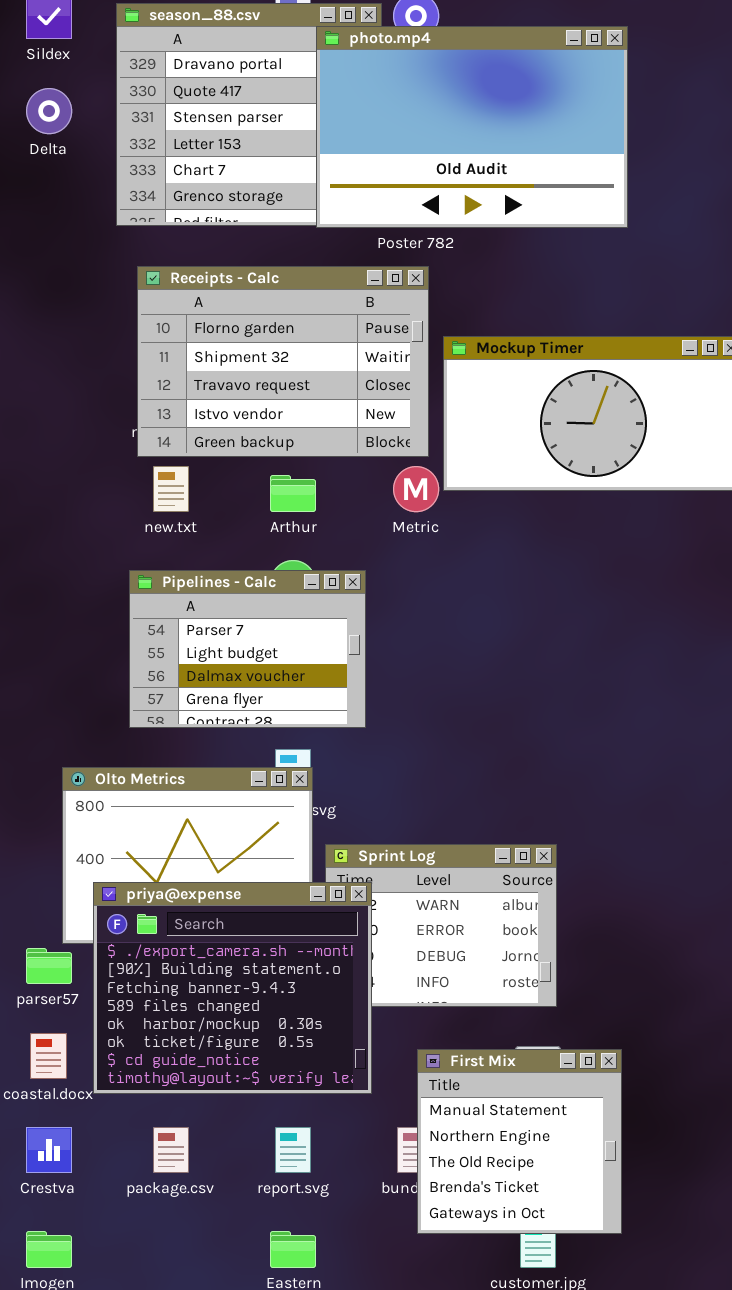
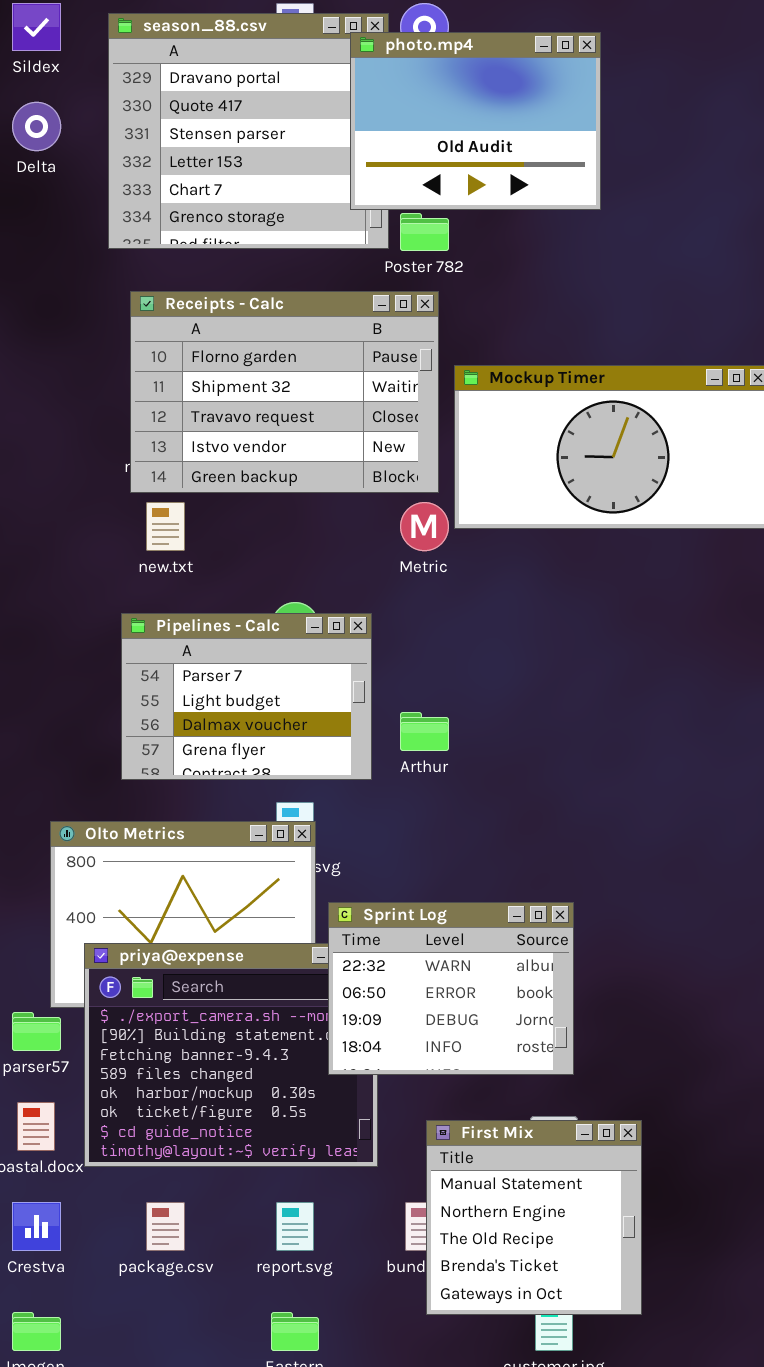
photo.mp4: [316,26,628,228] -> [350,32,601,210], moved, resized
Arthur: [270,475,316,512] -> [400,712,449,751], moved
Sprint Log: [325,844,557,1007] -> [328,902,574,1075], raised

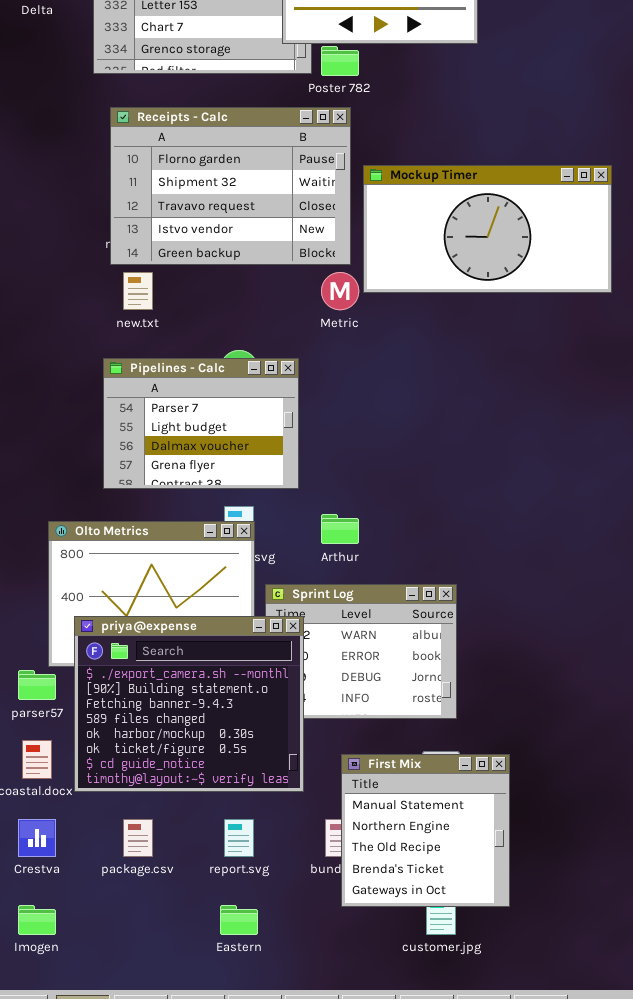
Arthur: [400,712,449,751] -> [321,514,359,544], moved
priya@expense: [84,943,378,1167] -> [74,616,304,792], raised

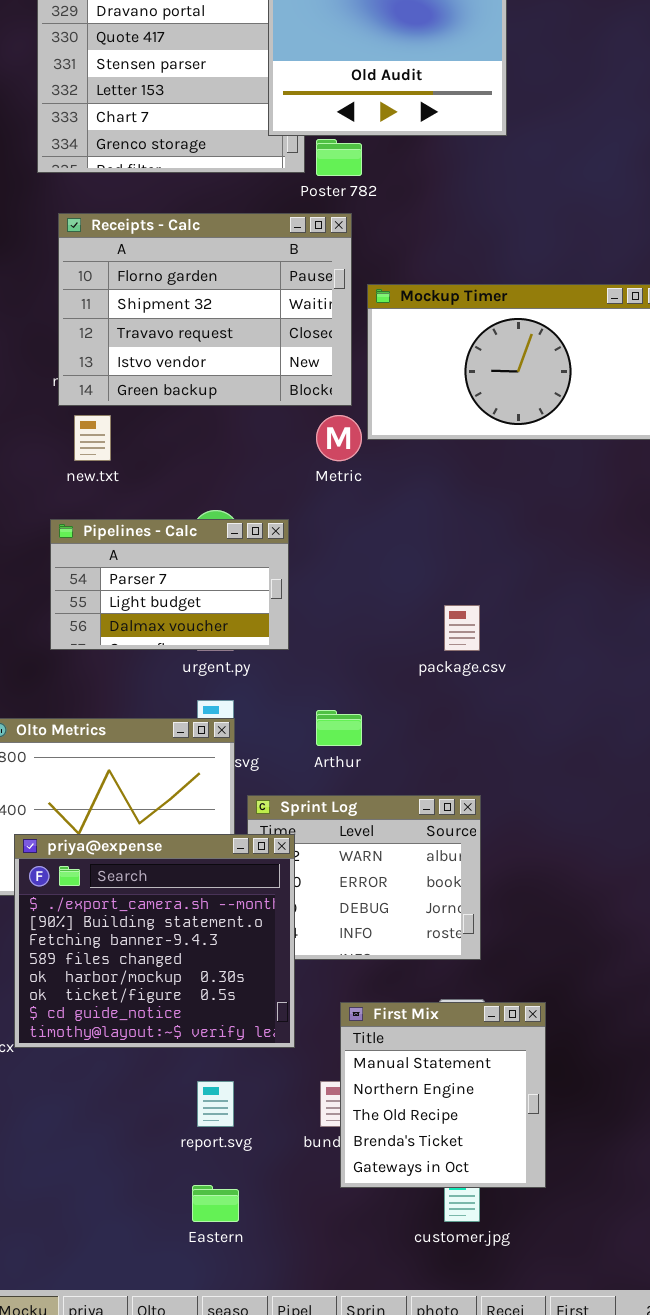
Pipelines - Calc: [103,358,299,489] -> [50,519,289,650], resized
package.csv: [123,819,153,857] -> [444,605,480,651], moved

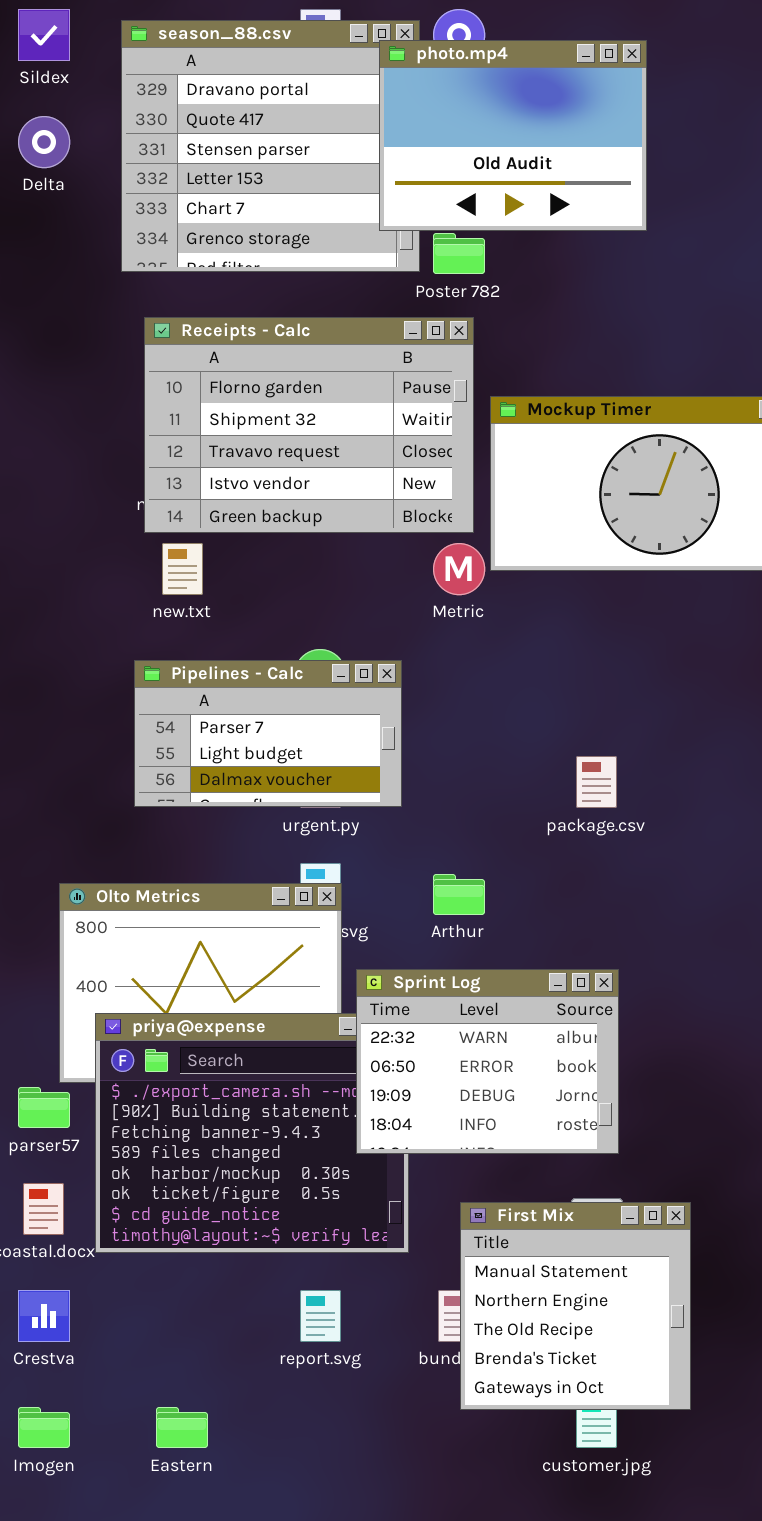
Sprint Log: [247,795,481,960] -> [356,969,619,1154], raised
Eastern: [192,1185,239,1222] -> [156,1407,208,1448], moved

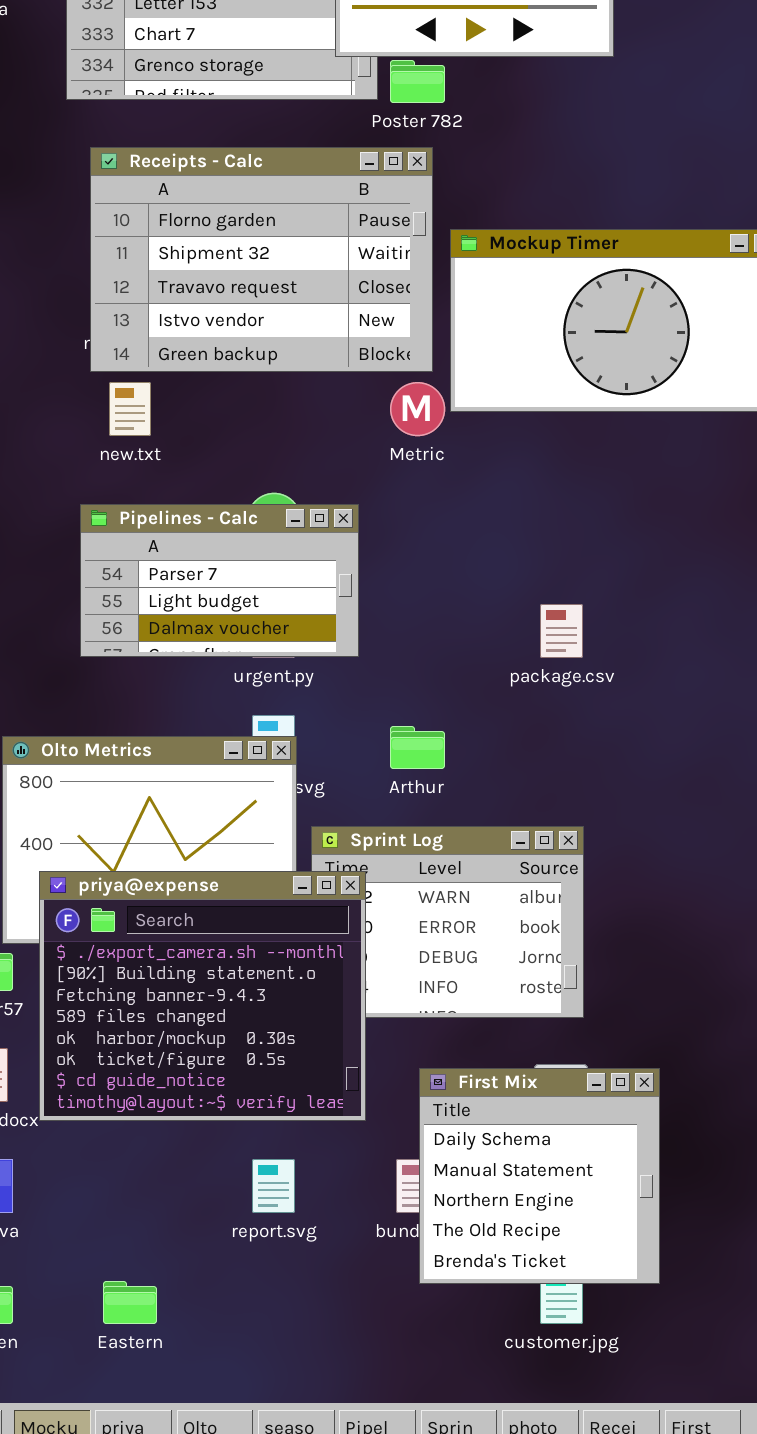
priya@expense: [95,1013,409,1253] -> [39,871,366,1121], raised
First Mix: [460,1202,691,1410] -> [419,1068,660,1284], scrolled up 1 row

